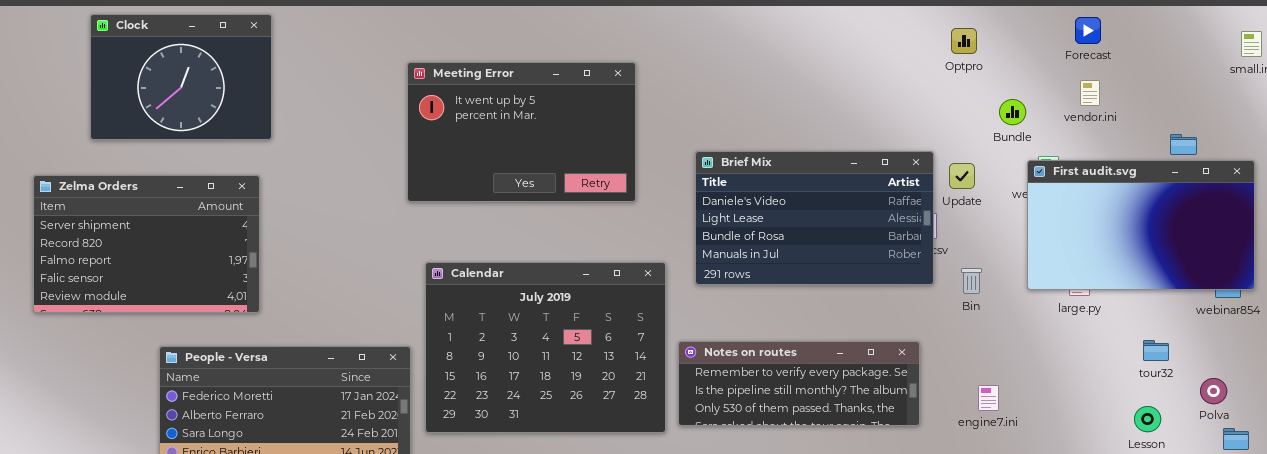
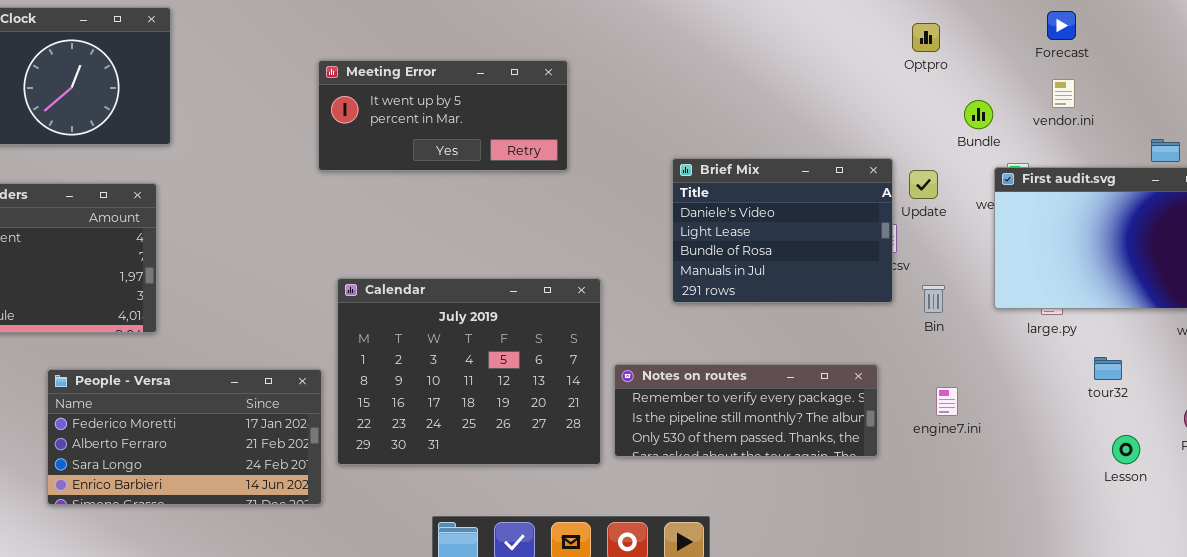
Meeting Error: [407,62,636,202] -> [318,60,568,171], resized
Brief Mix: [695,151,934,285] -> [672,158,893,303], resized
tour32: [1143,340,1169,361] -> [1094,357,1122,380], moved
engine7.ini: [978,385,999,411] -> [936,387,958,416], moved

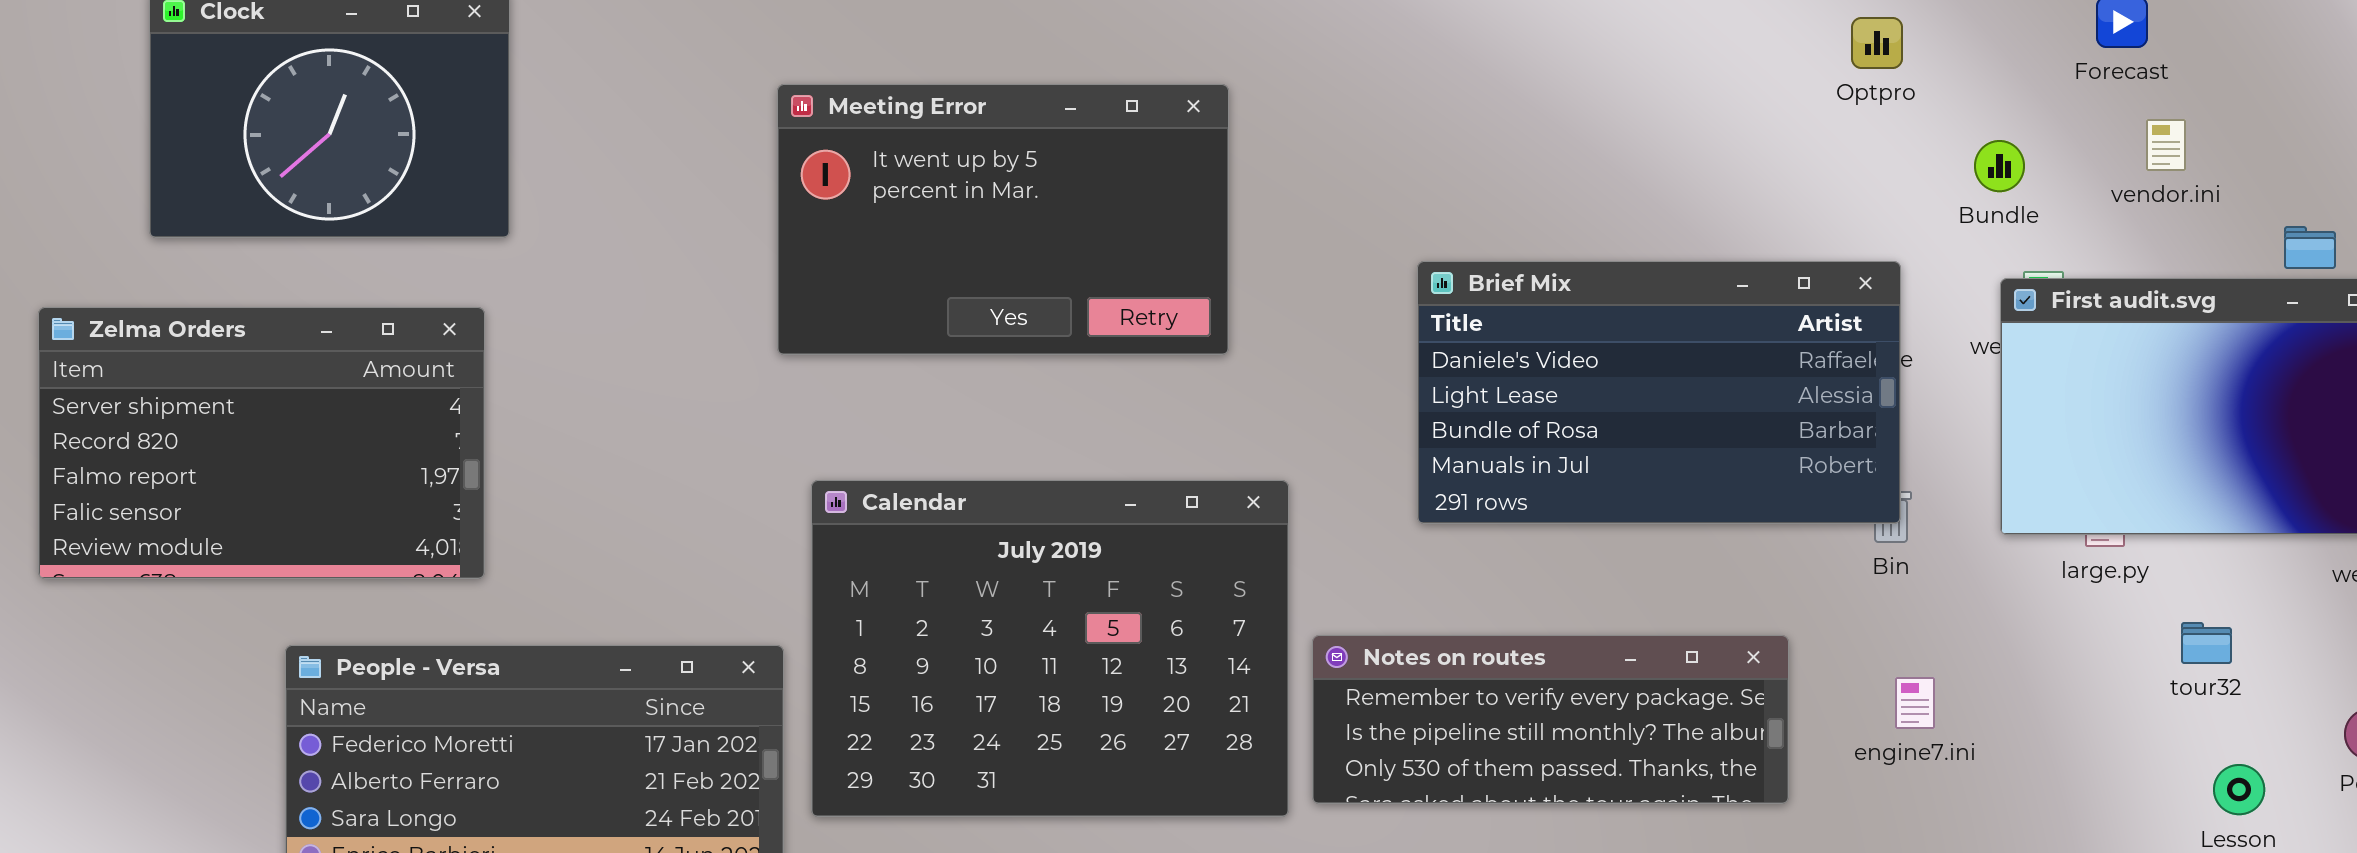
Meeting Error: [318,60,568,171] -> [777,84,1229,355], resized
vendor.ini: [1052,79,1075,108] -> [2146,119,2186,171], moved
Bundle: [964,100,993,129] -> [1974,140,2025,192], moved
Brief Mix: [672,158,893,303] -> [1417,261,1901,524], resized

